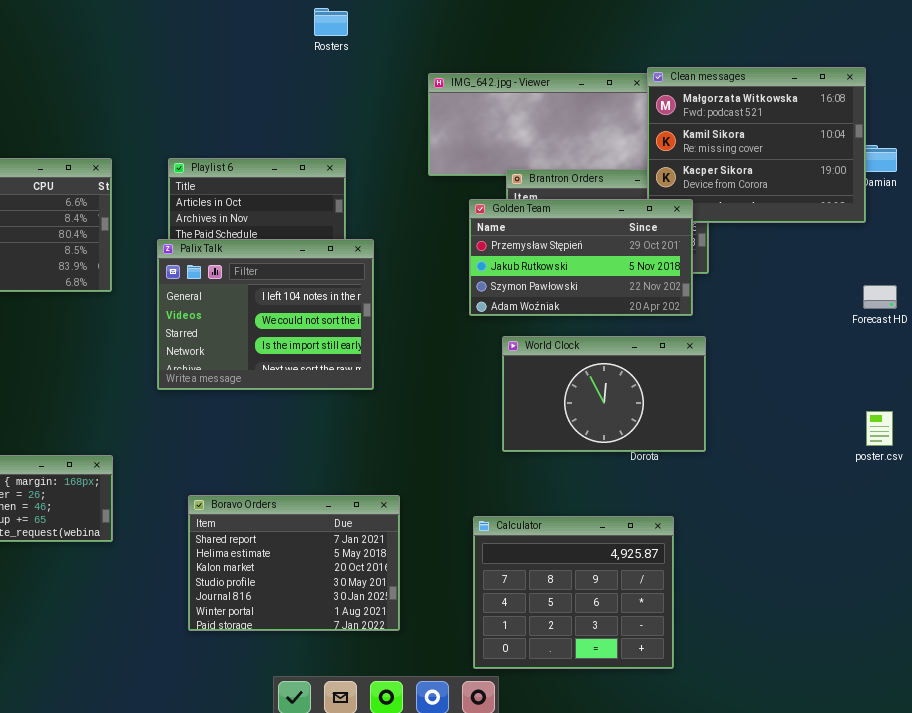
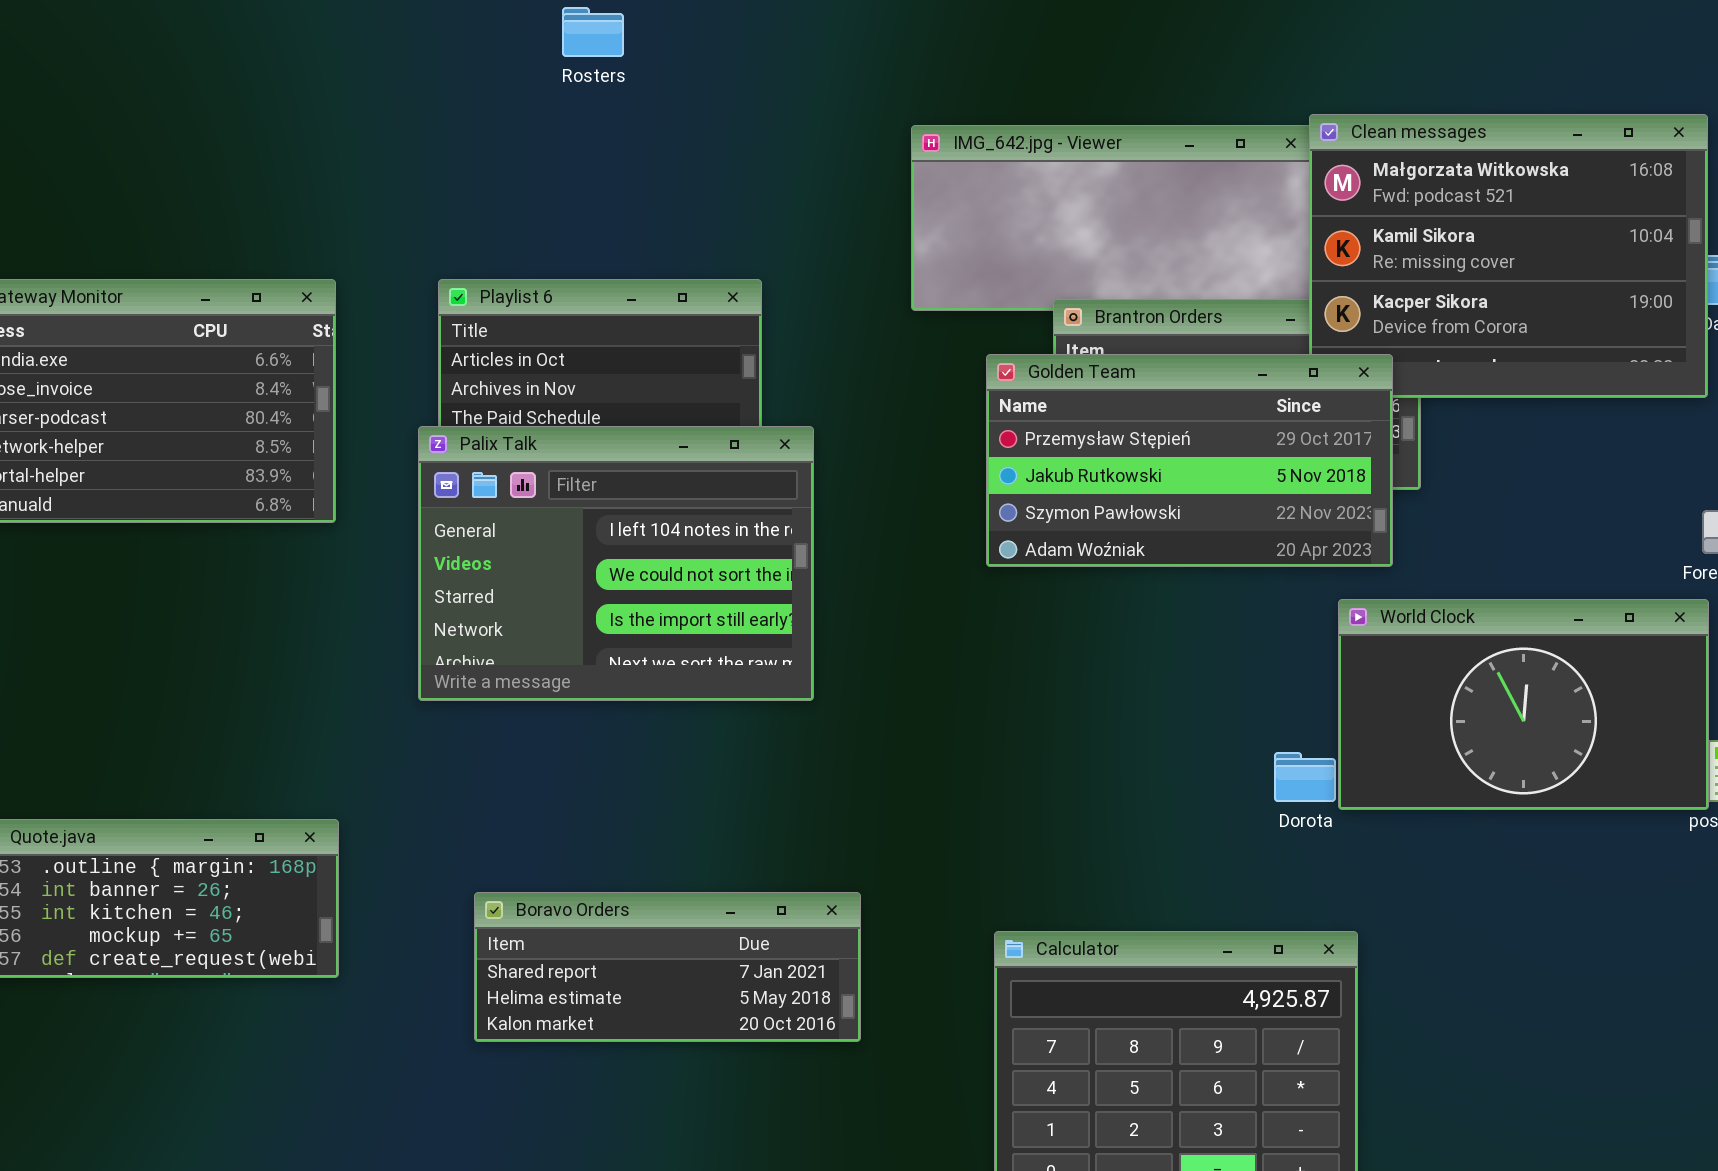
Rosters: [314,8,348,36] -> [562,7,624,57], moved
World Clock: [502,336,706,452] -> [1338,599,1709,810], moved
Boravo Orders: [188,495,400,631] -> [474,892,861,1042], resized

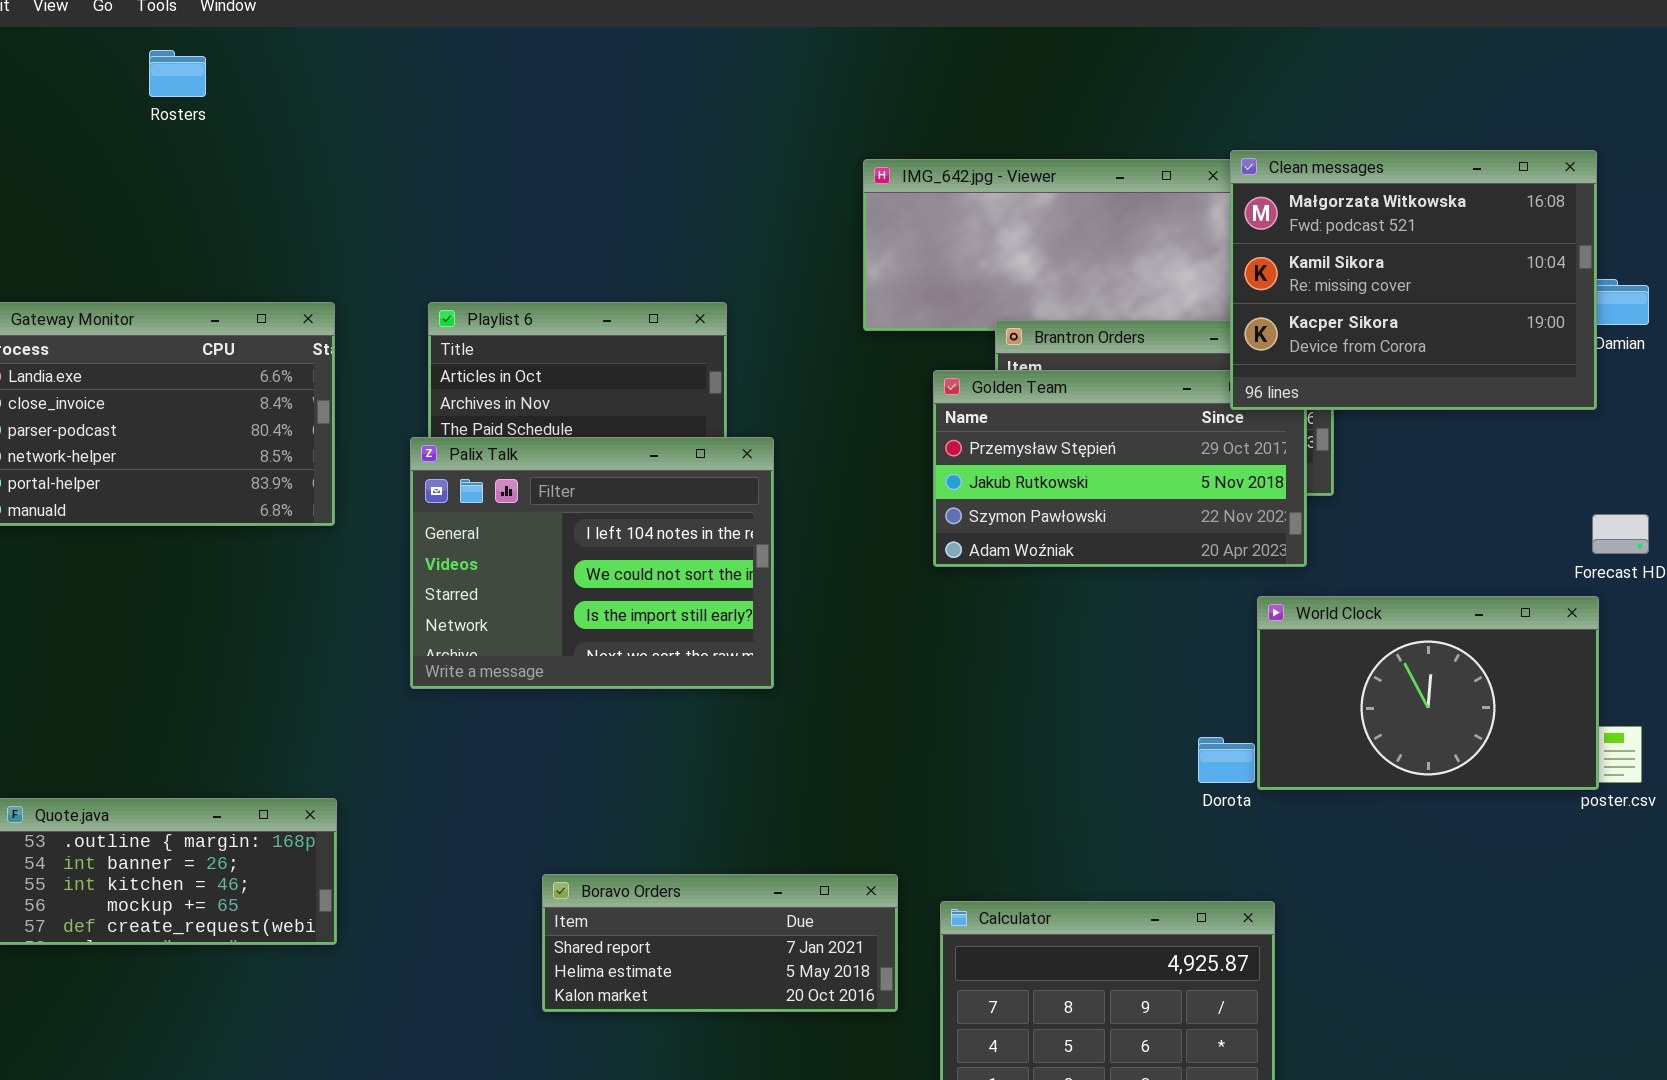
Rosters: [562,7,624,57] -> [149,50,206,97], moved
Clean messages: [1309,114,1708,398] -> [1230,150,1597,410], raised
Boravo Orders: [474,892,861,1042] -> [542,874,898,1012], moved

